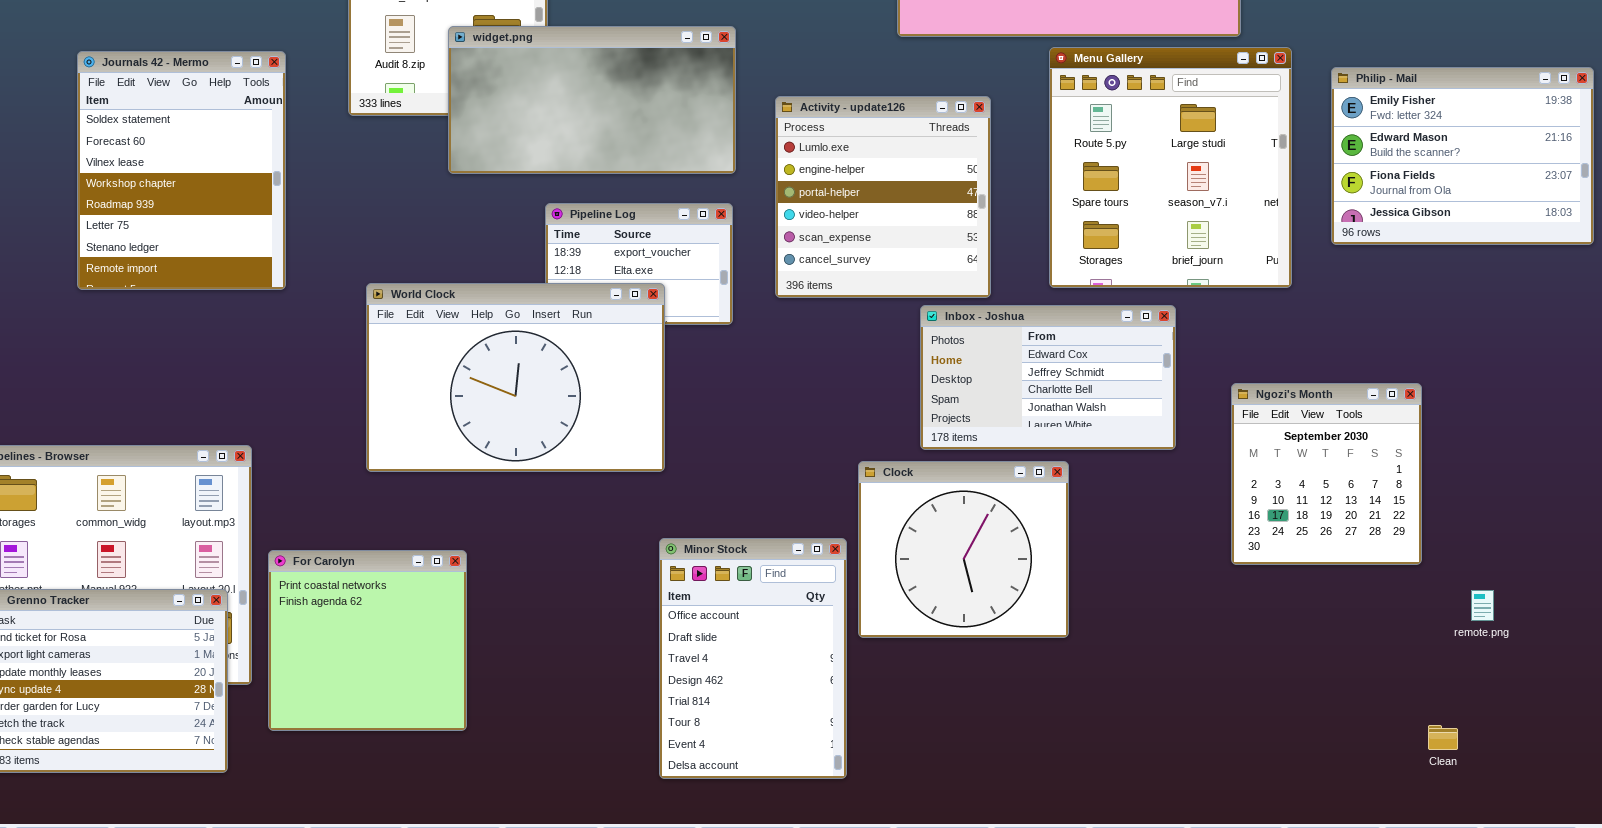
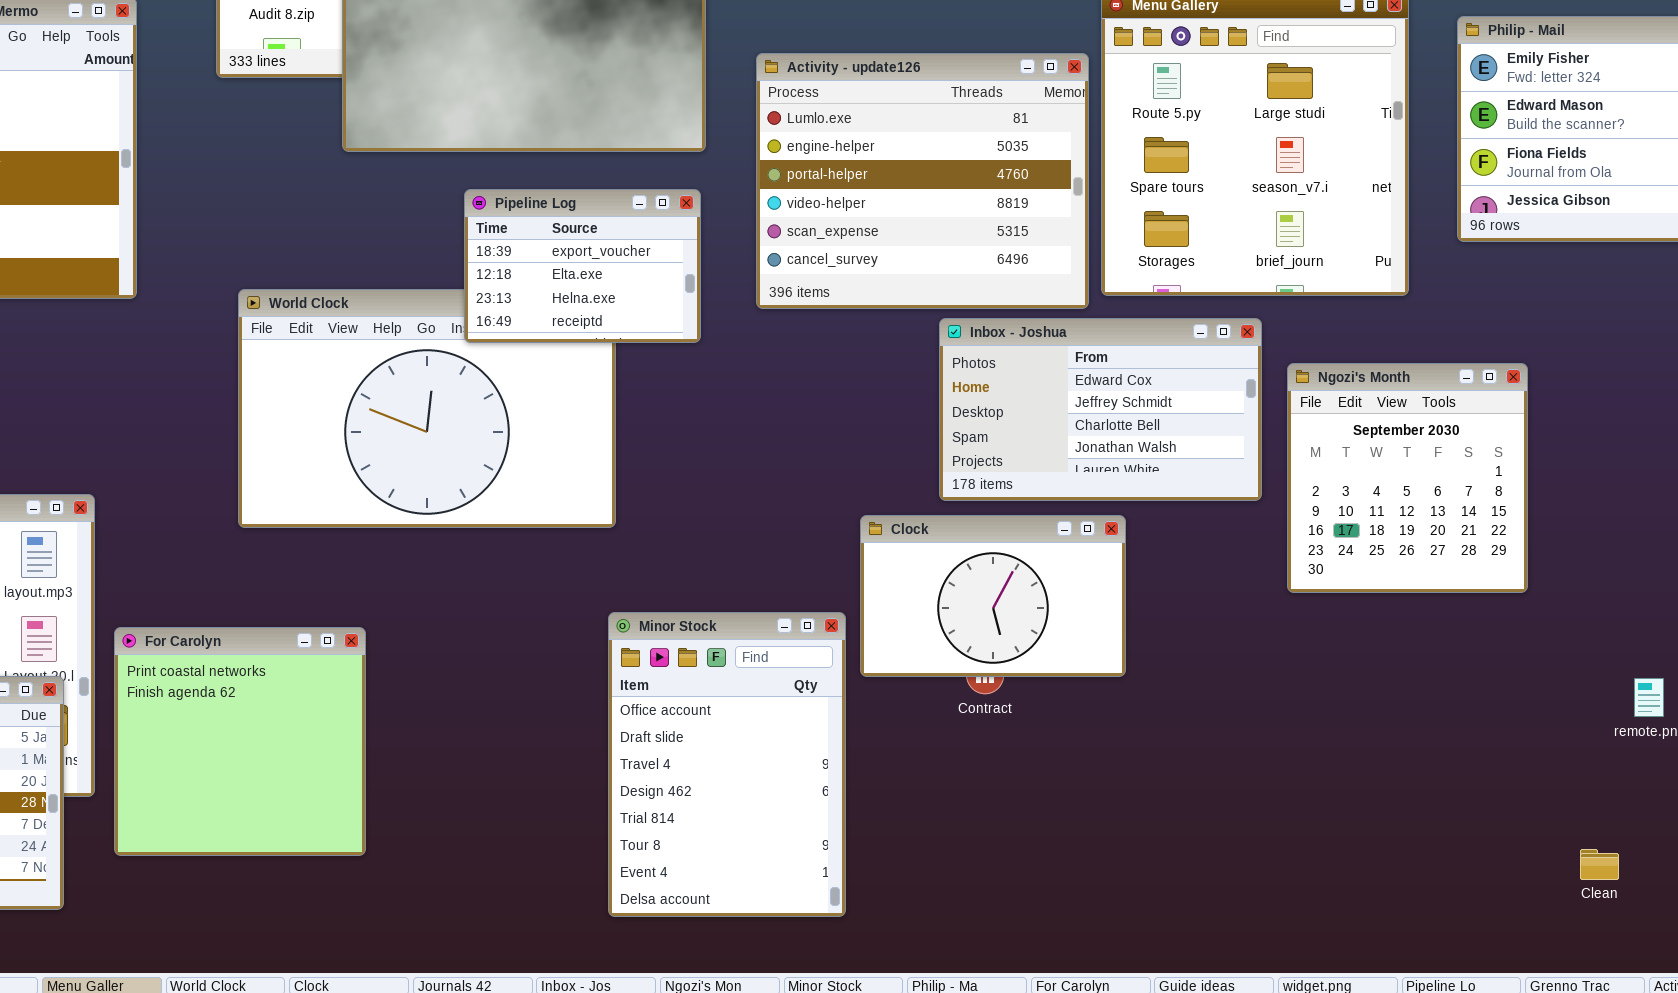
Activity - update126: [775,96,991,298] -> [756,53,1089,309], resized
Pipeline Log: [545,203,733,325] -> [464,189,701,343], raised
Ngozi's Month: [1231,383,1422,565] -> [1287,363,1528,593], moved
Clock: [858,461,1069,638] -> [860,515,1126,677], resized

